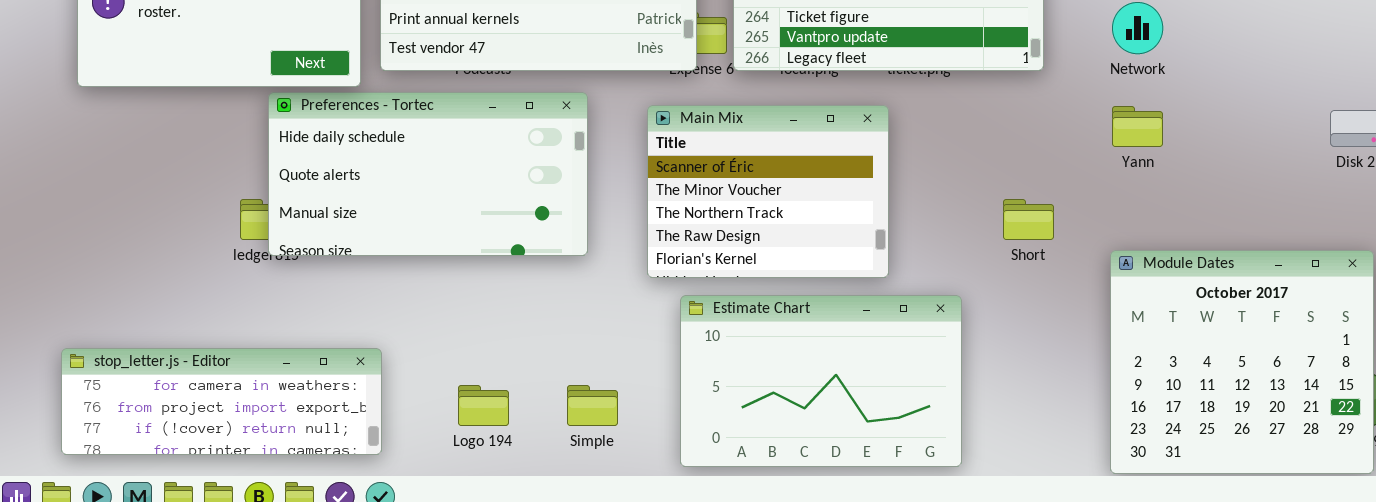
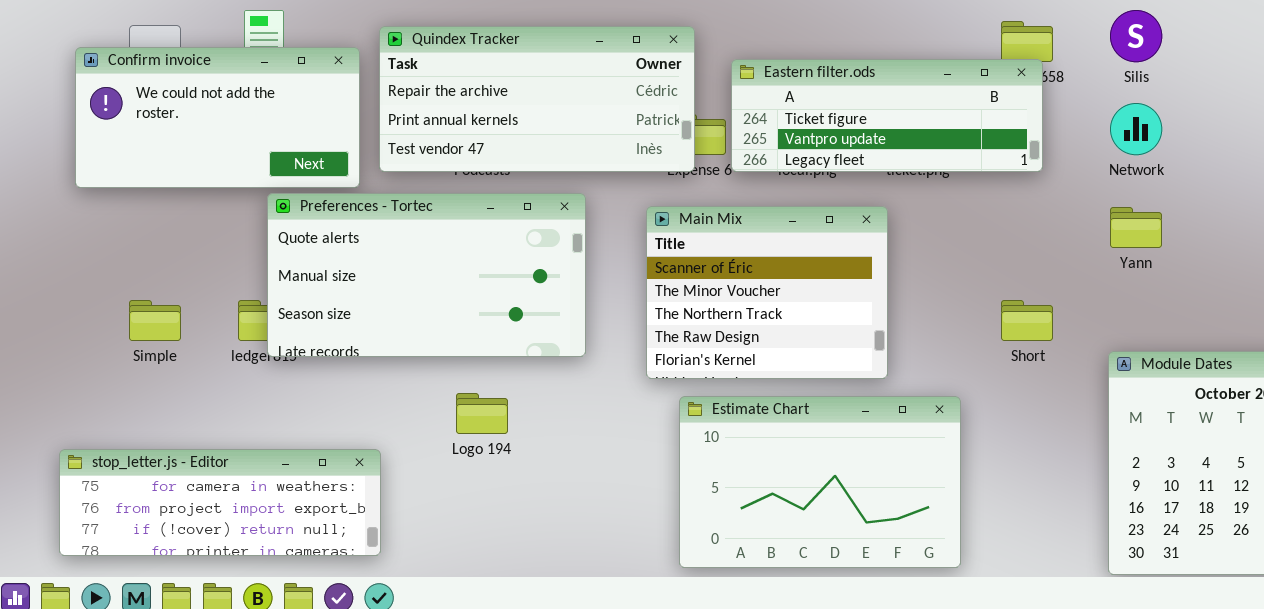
Preferences - Tortec: [268,92,588,256] -> [267,193,586,357], scrolled down 1 row
Logo 194: [458,385,509,426] -> [456,393,508,434], moved
Simple: [567,385,618,426] -> [129,300,181,341], moved

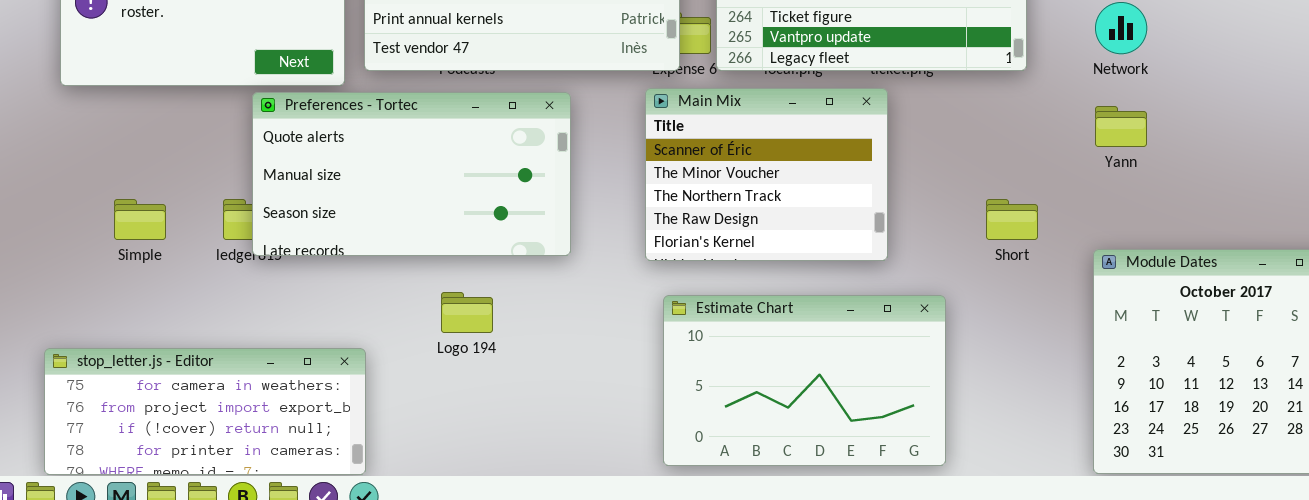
Main Mix: [646,206,888,379] -> [645,88,888,261], moved
stop_letter.js - Editor: [59,449,381,556] -> [44,348,366,475], resized

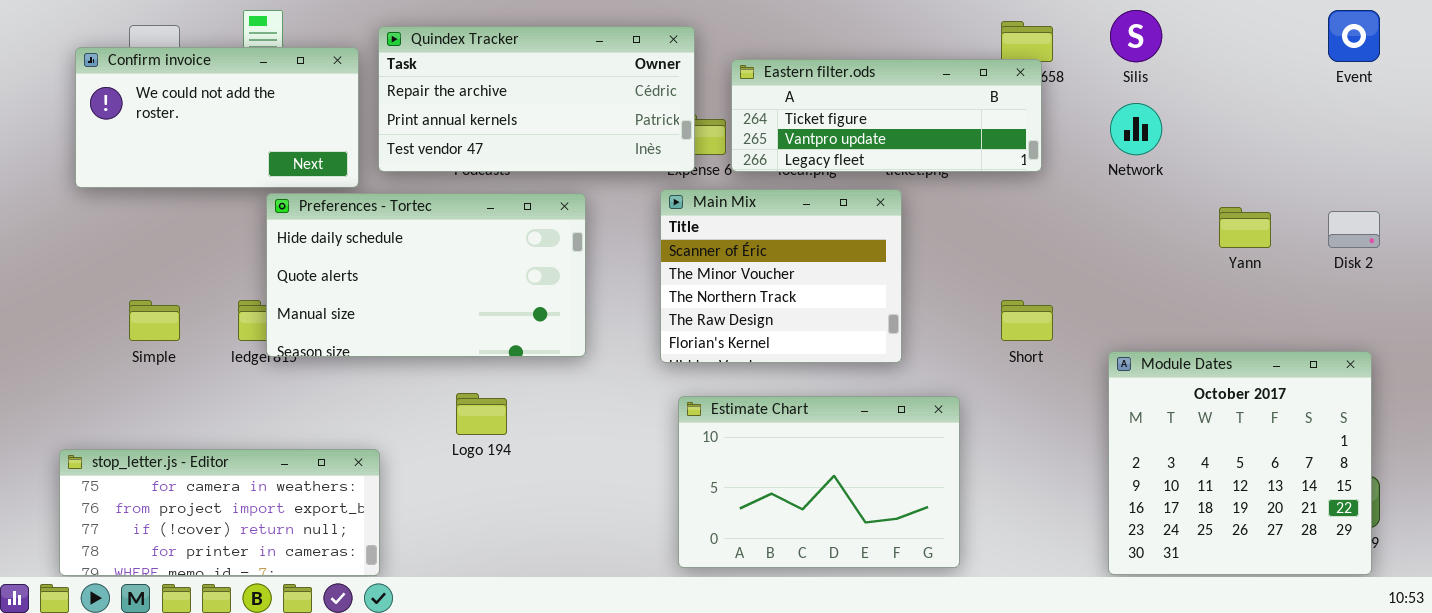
Preferences - Tortec: [252,92,571,256] -> [266,193,586,357], scrolled up 1 row
Yann: [1095,106,1147,147] -> [1219,207,1271,248], moved

